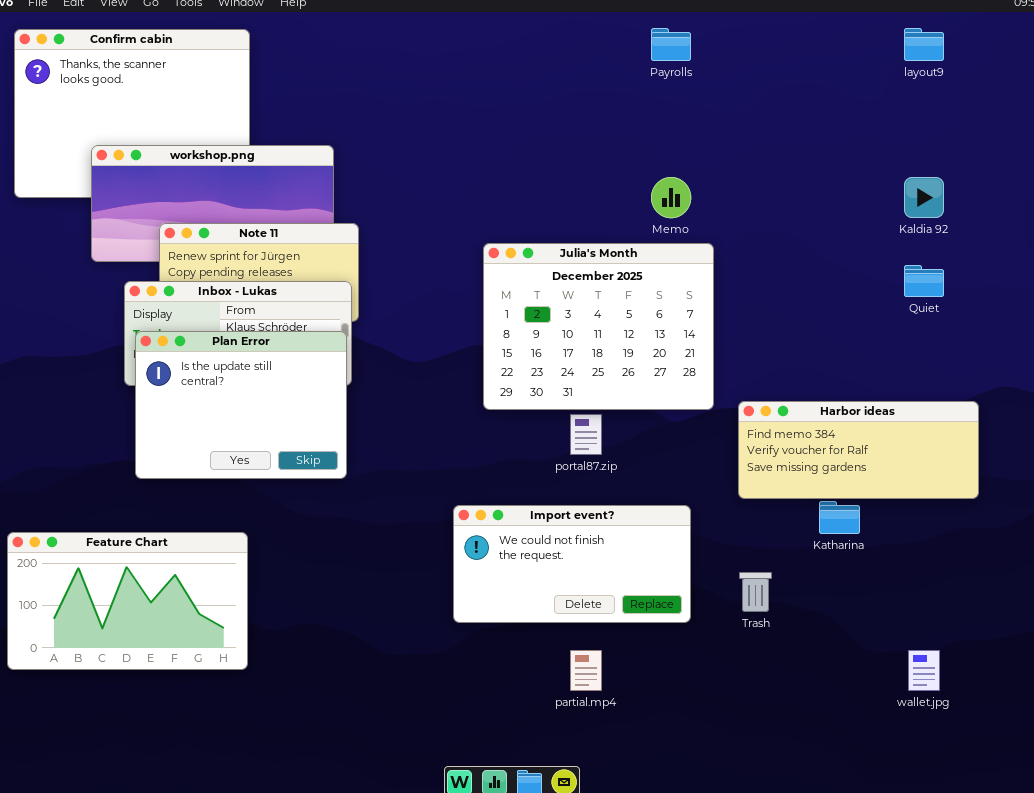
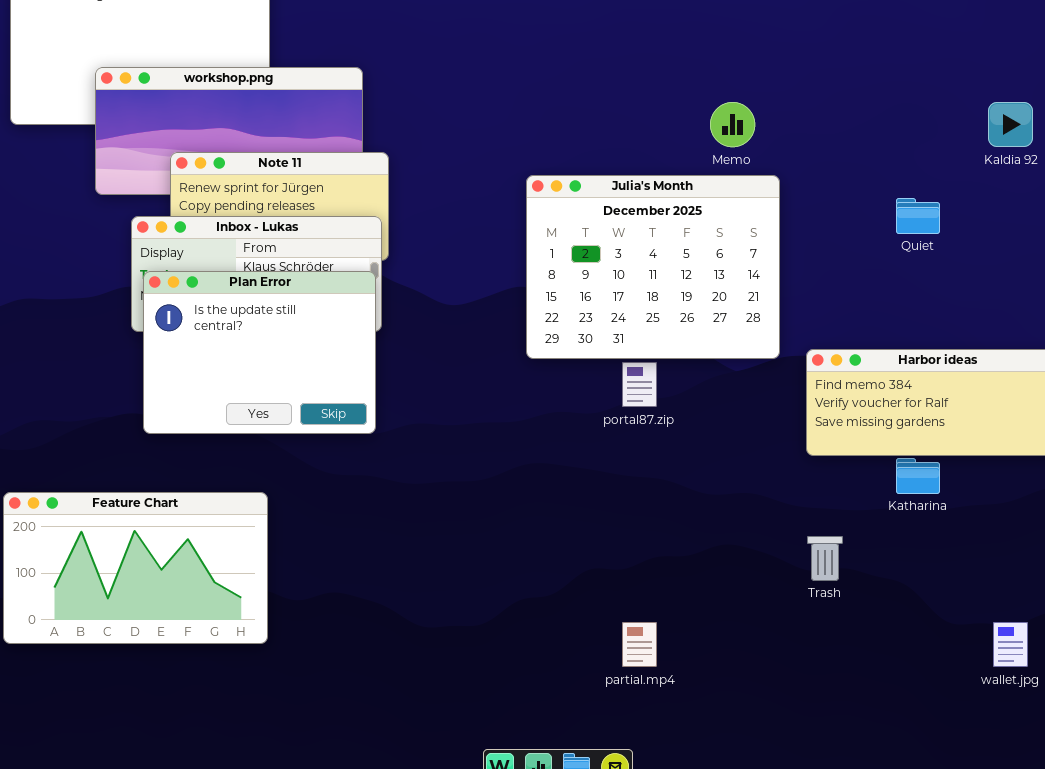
Quiet: [904,265,944,297] -> [896,198,940,234], moved
Import event?: [453,505,691,623] -> none, closed

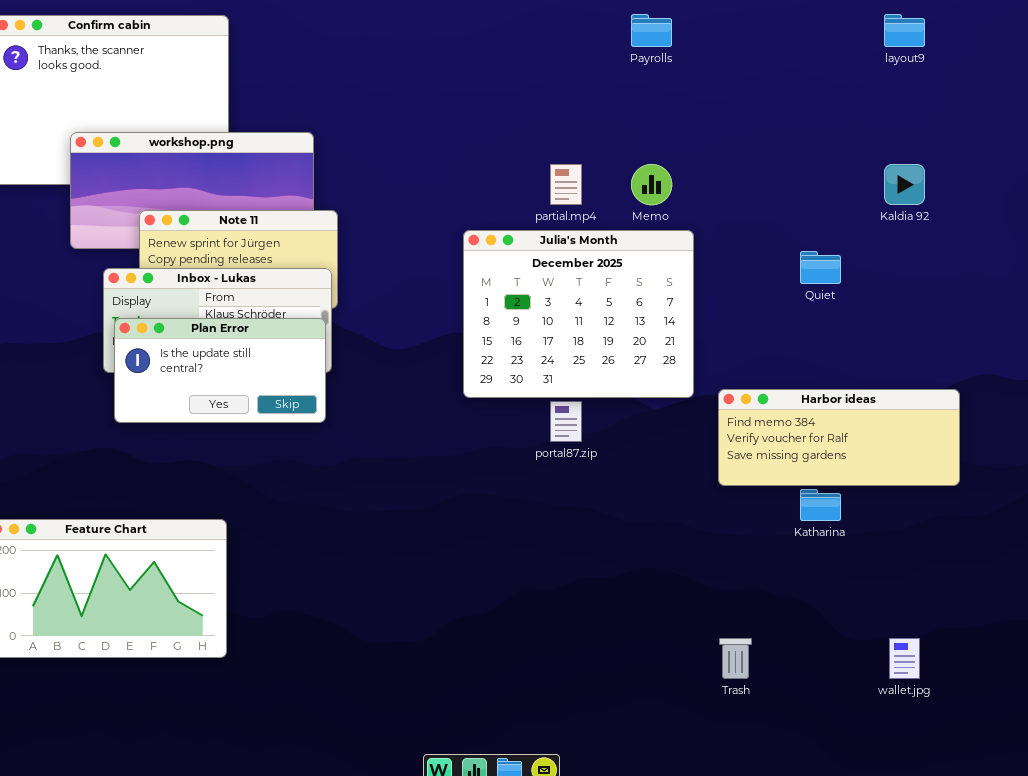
Plan Error: [143,271,376,434] -> [114,318,326,423], resized
Trash: [807,536,843,581] -> [719,638,752,679], moved
partial.mp4: [622,622,657,667] -> [550,164,582,205], moved

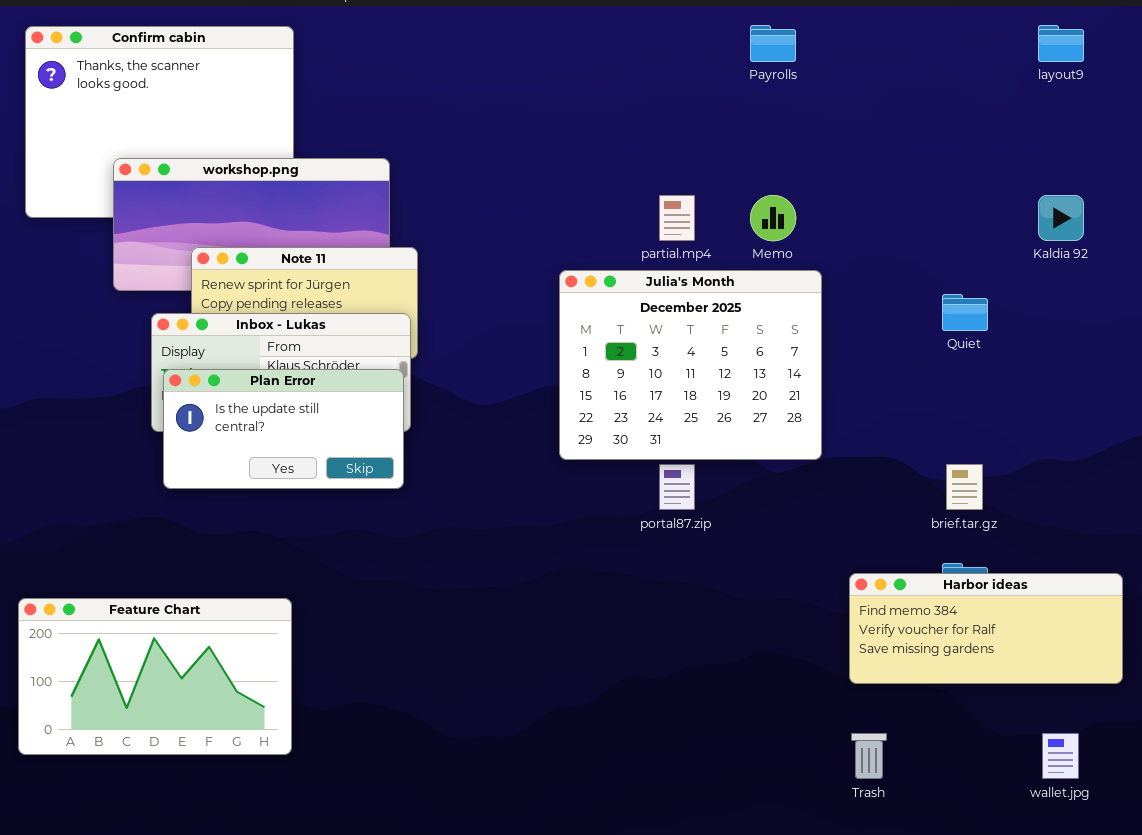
Harbor ideas: [718,389,960,486] -> [849,573,1123,684], moved

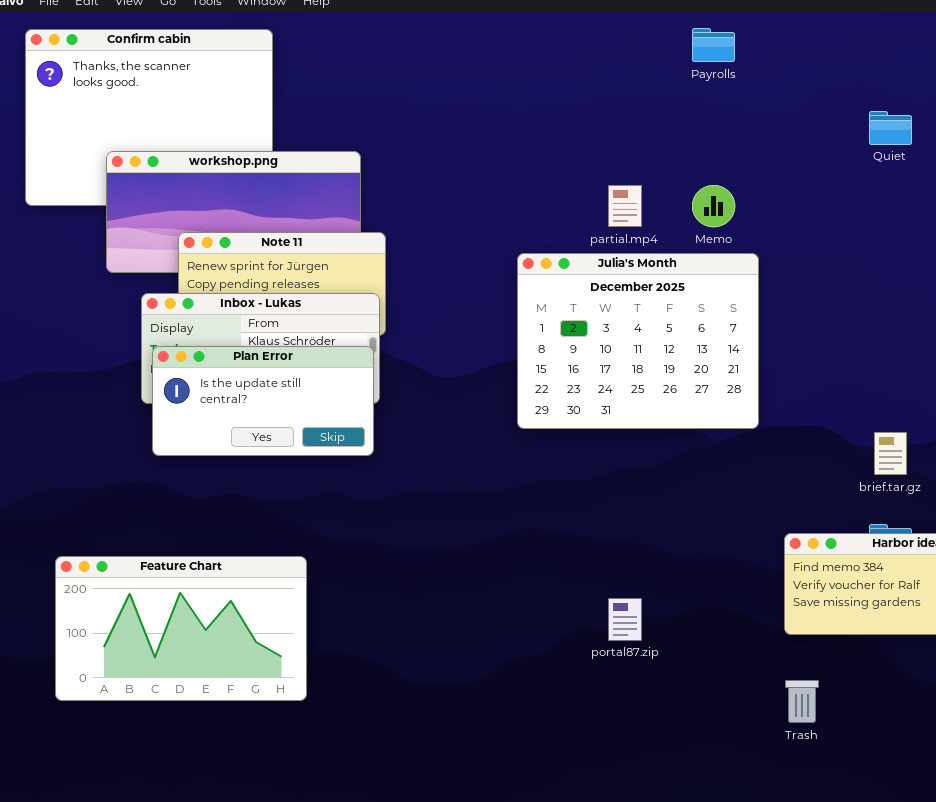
Quiet: [942,294,988,331] -> [869,111,912,145], moved
portal87.zip: [659,464,695,510] -> [608,598,642,641], moved
Feature Chart: [18,598,292,755] -> [55,556,307,701], moved

